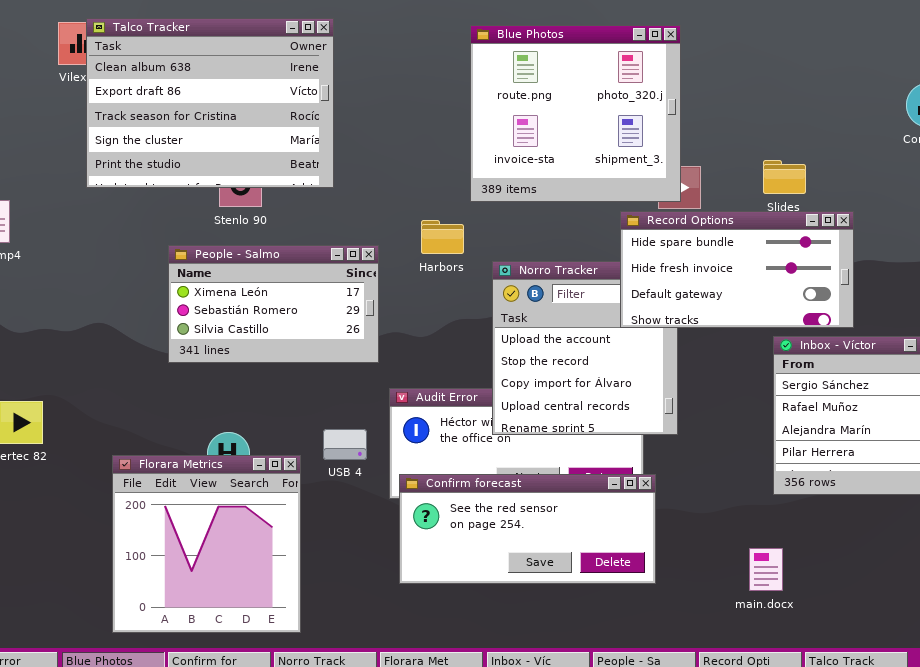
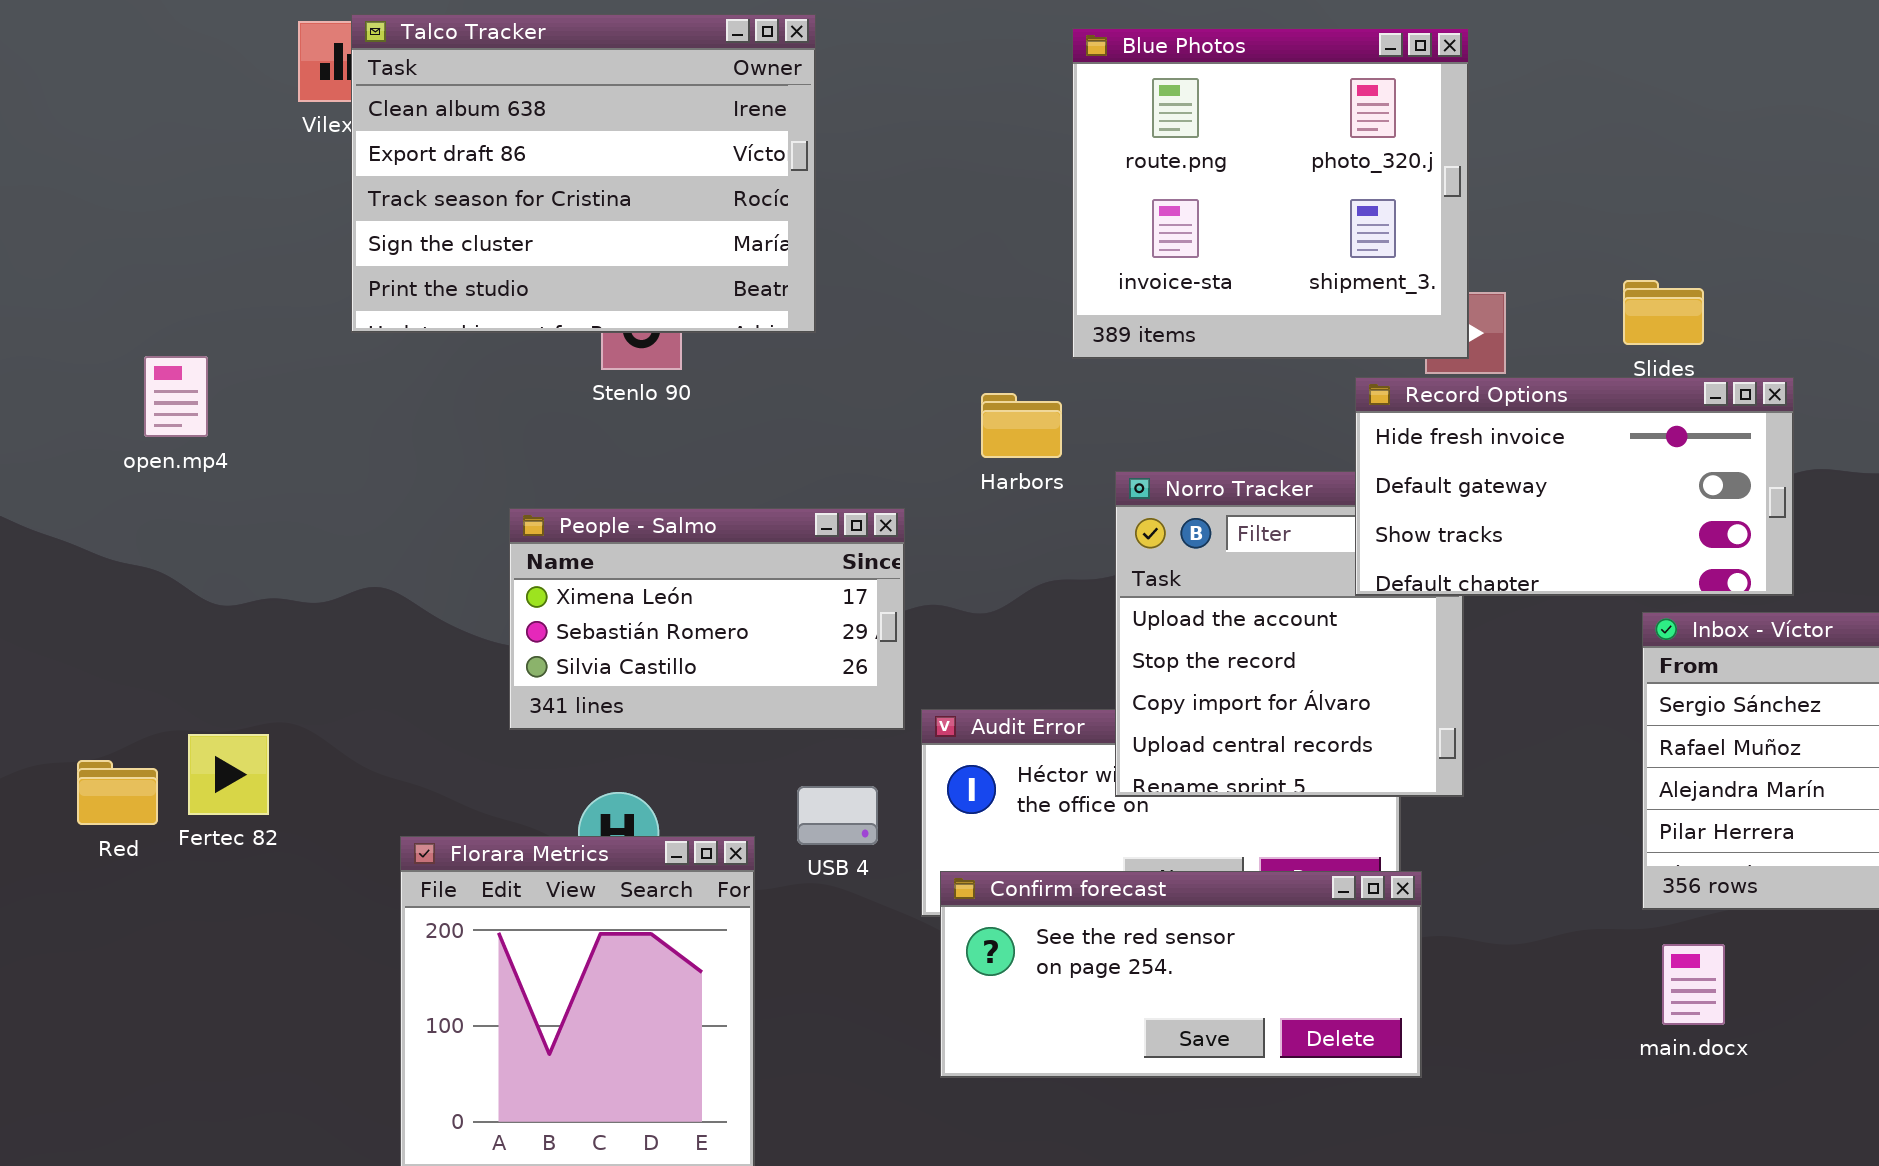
Record Options: [620,211,854,328] -> [1355,377,1794,596], scrolled down 1 row
People - Salmo: [168,245,379,363] -> [509,508,905,730], moved
main.docx: [749,548,783,591] -> [1662,944,1725,1025], moved

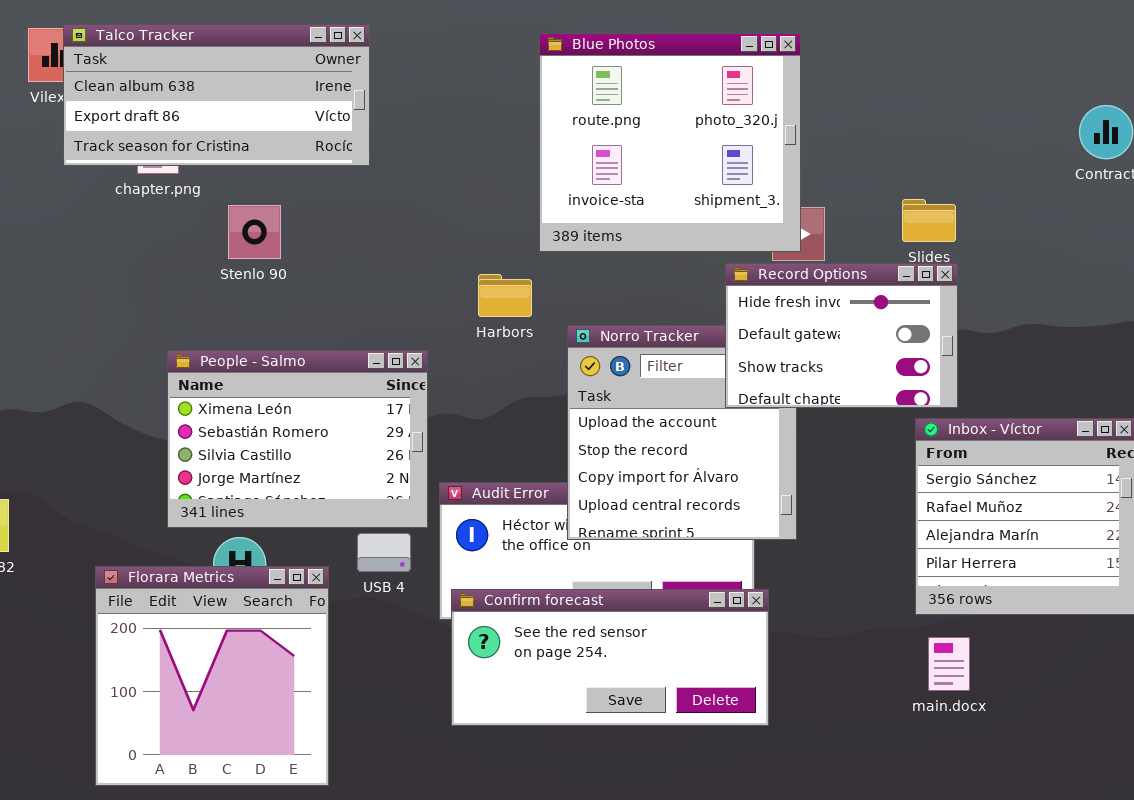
Talco Tracker: [351,14,816,333] -> [63,24,370,166], resized
Record Options: [1355,377,1794,596] -> [725,263,958,408], resized
People - Salmo: [509,508,905,730] -> [167,350,428,528], resized

